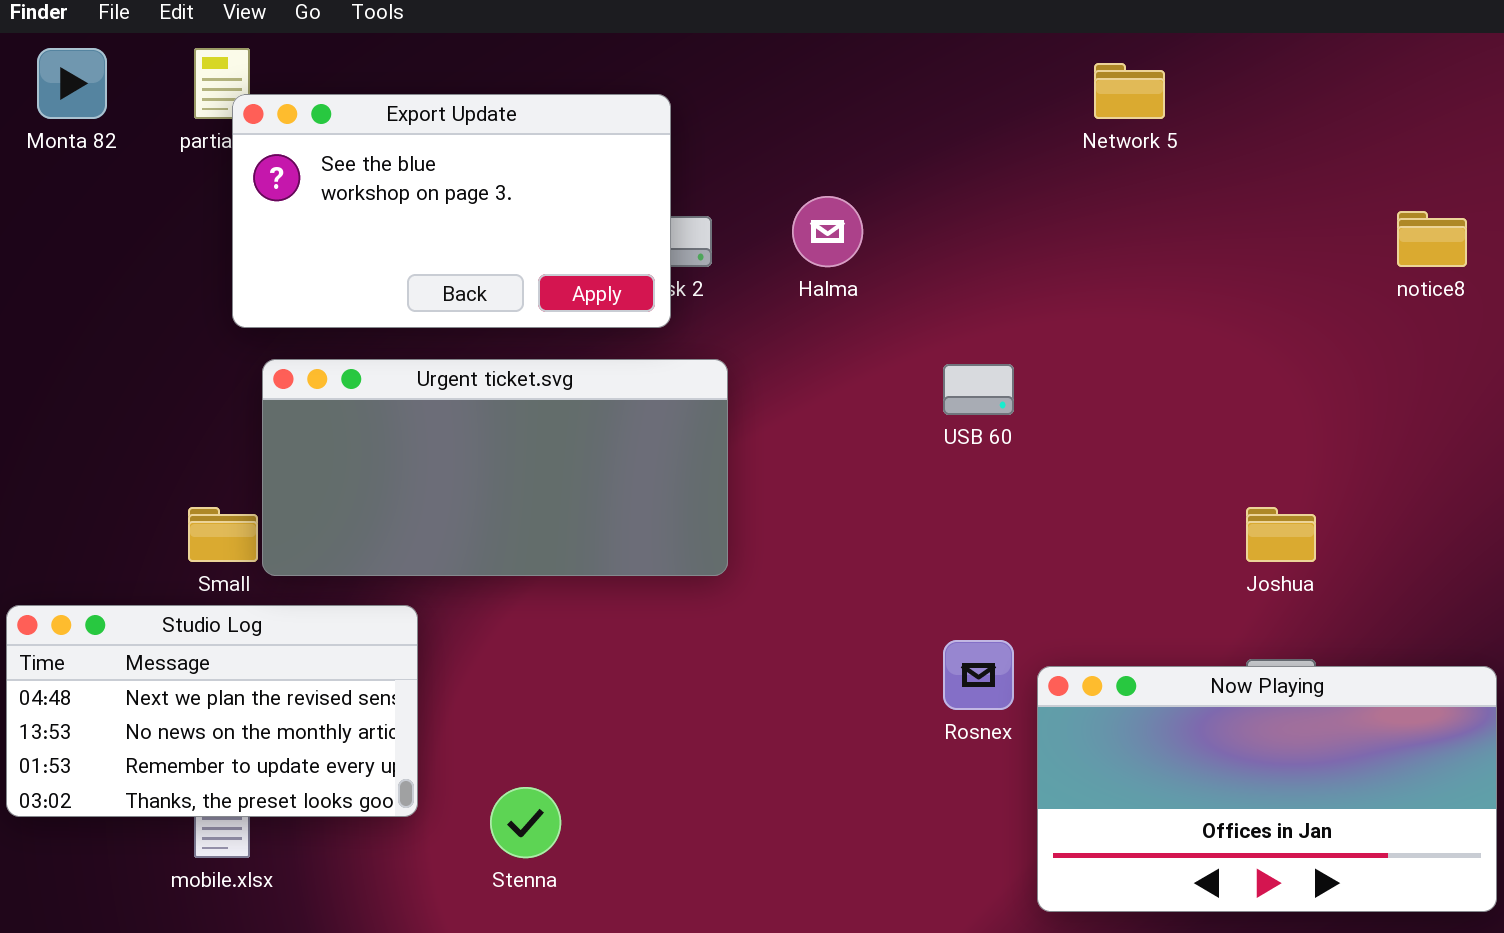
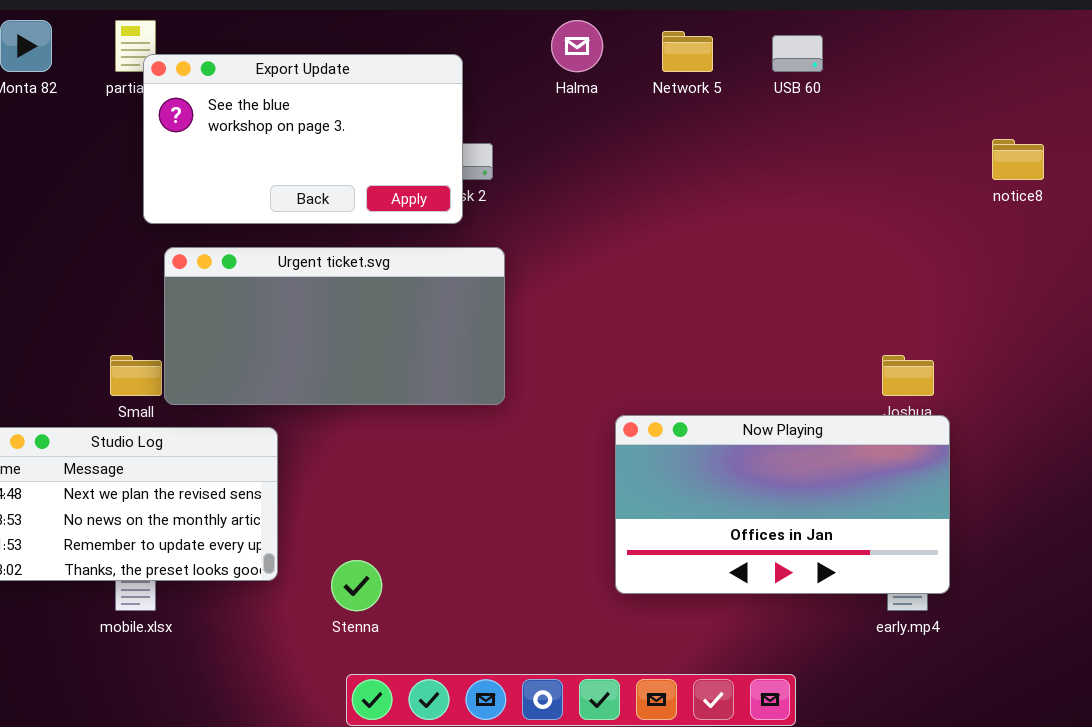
Network 5: [1094,63,1165,119] -> [662,31,713,72], moved
Halma: [792,196,863,267] -> [551,20,603,72], moved
USB 60: [943,364,1014,415] -> [772,35,823,72], moved
Now Playing: [1037,666,1497,912] -> [615,415,950,594], moved

